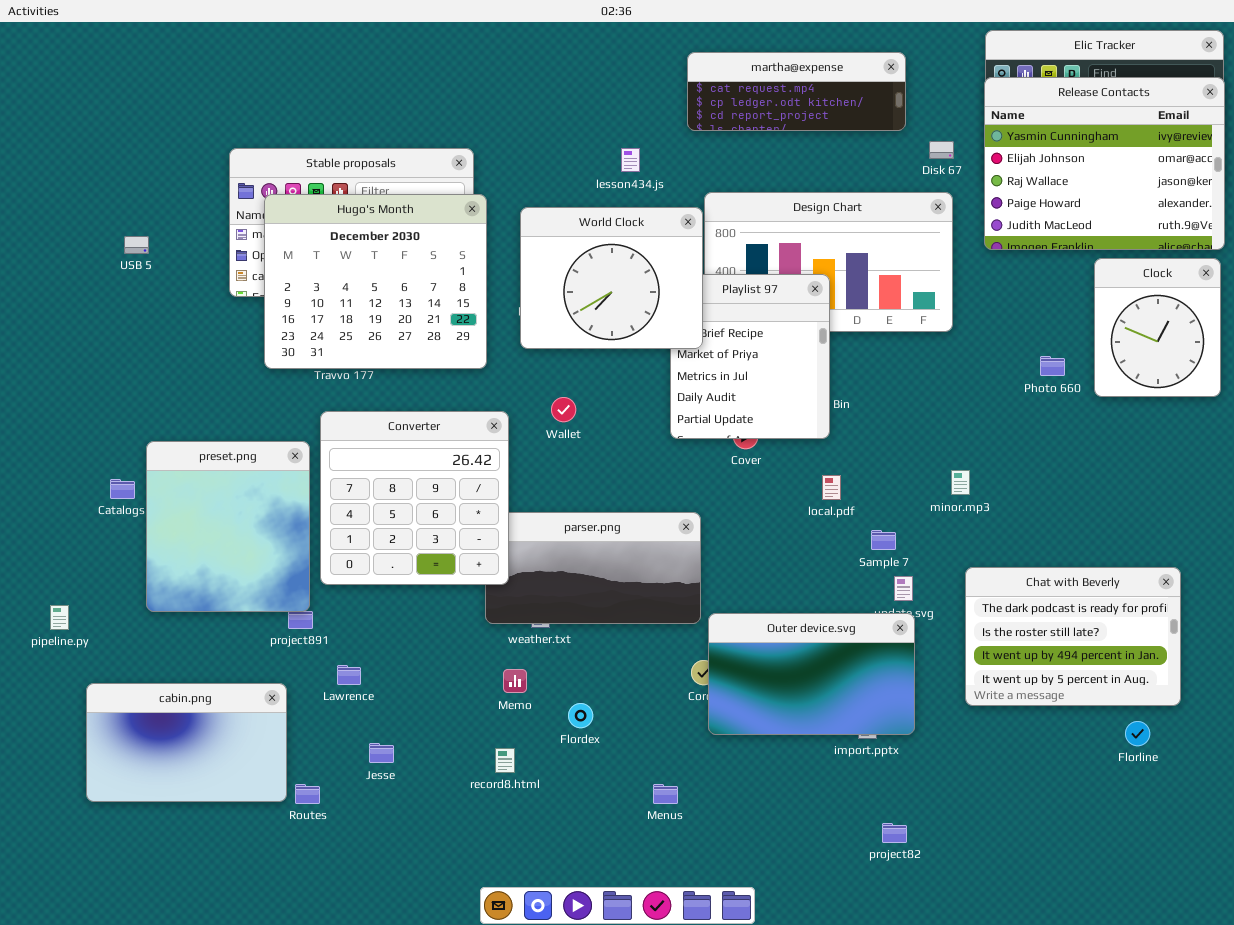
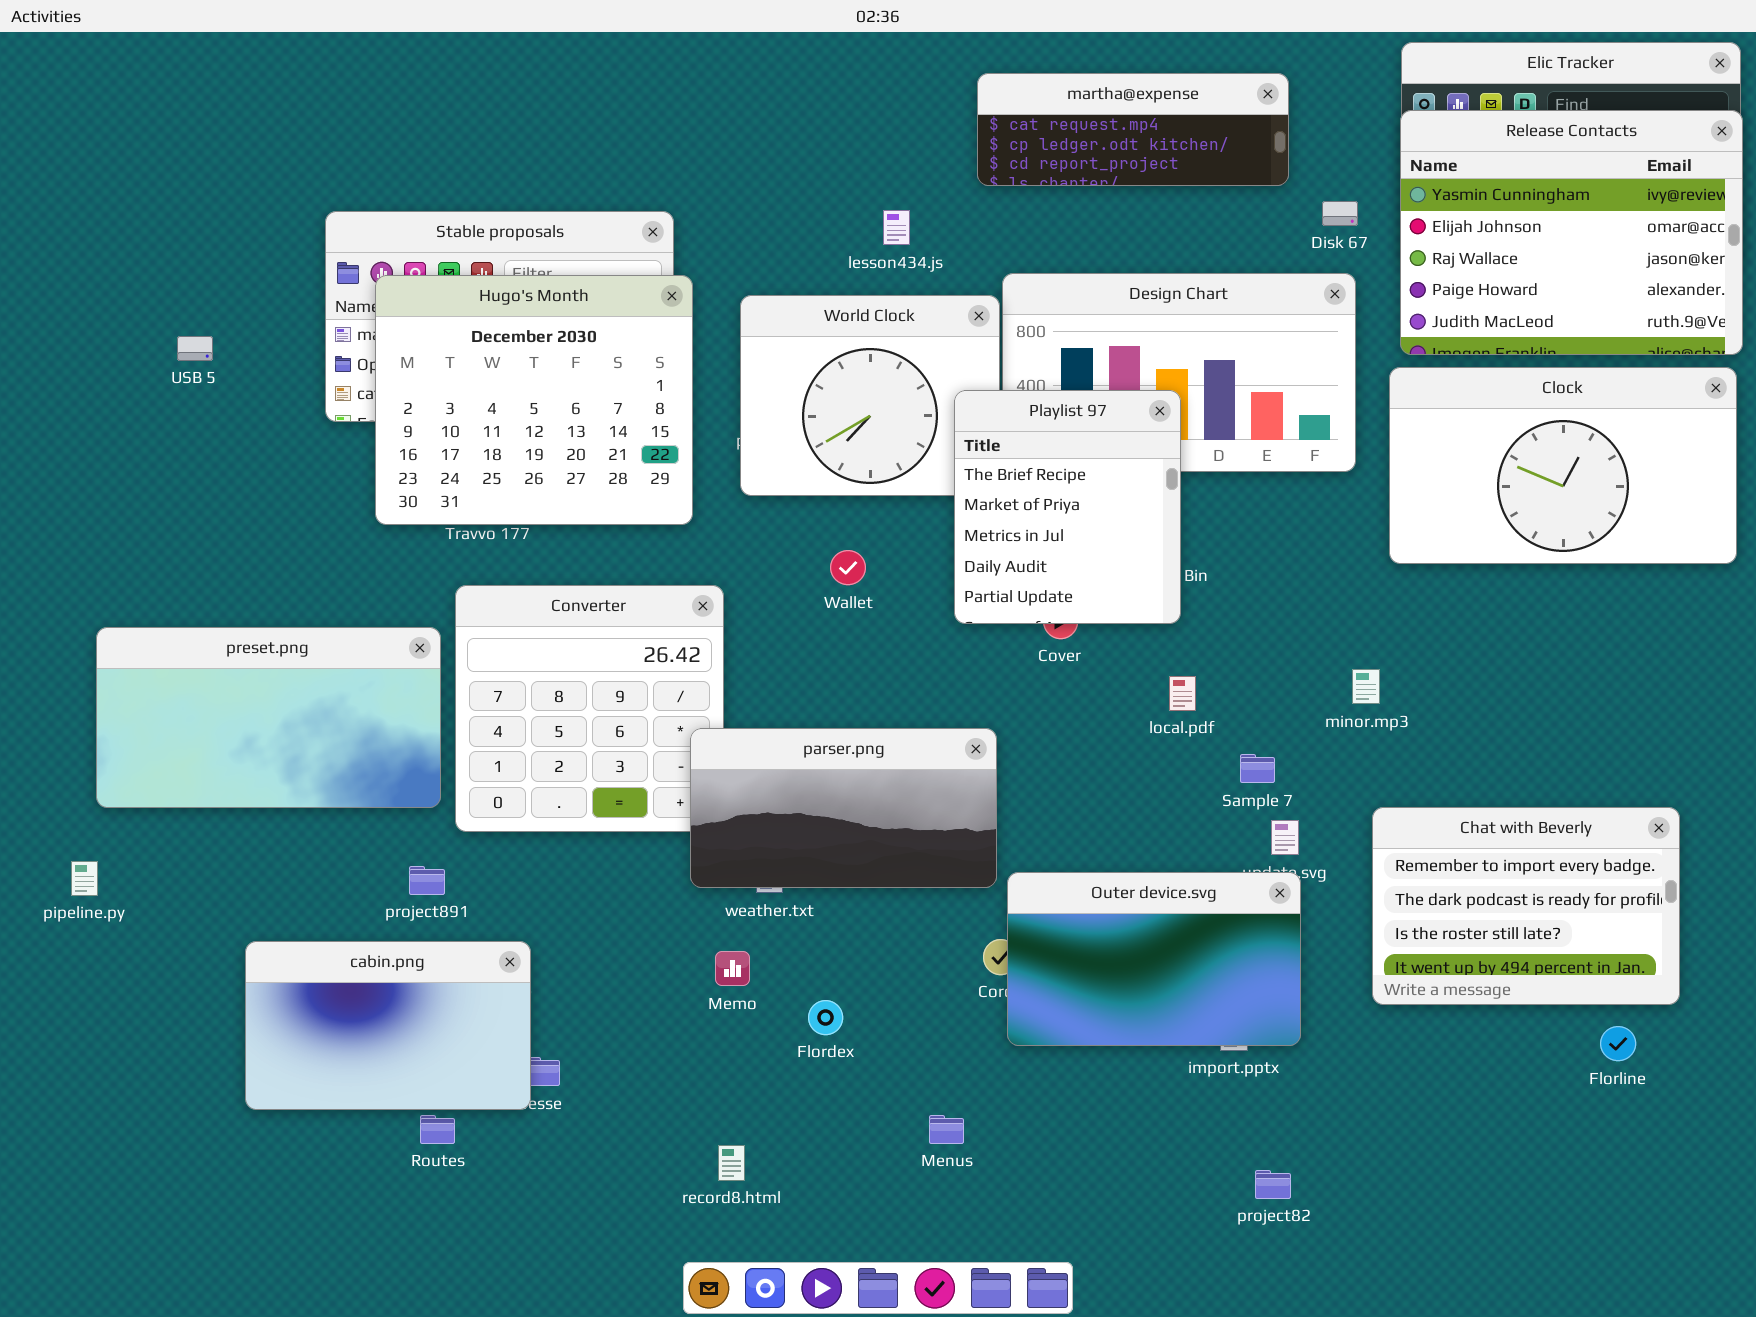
Clock: [1094,258,1221,397] -> [1389,367,1737,564], resized
Playlist 97: [670,274,830,439] -> [954,390,1181,624], raised
Wallet: [551,397,576,422] -> [830,550,866,585], moved
preset.png: [146,441,310,612] -> [96,627,441,808], resized
parser.png: [485,512,701,624] -> [690,728,997,888], raised
Chat with Beverly: [965,567,1181,706] -> [1372,807,1680,1005], scrolled up 1 row
cabin.png: [86,683,287,802] -> [245,941,531,1110], moved
record8.html: [495,748,515,773] -> [718,1145,745,1181], moved

